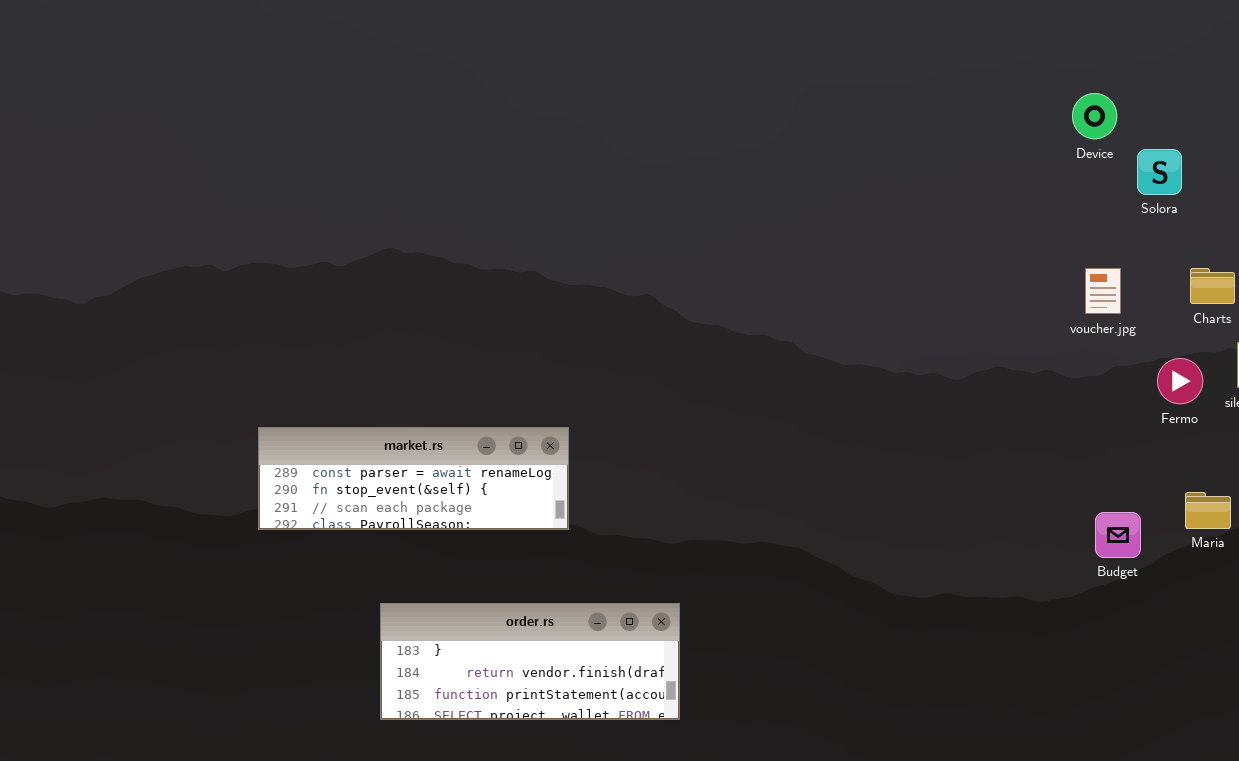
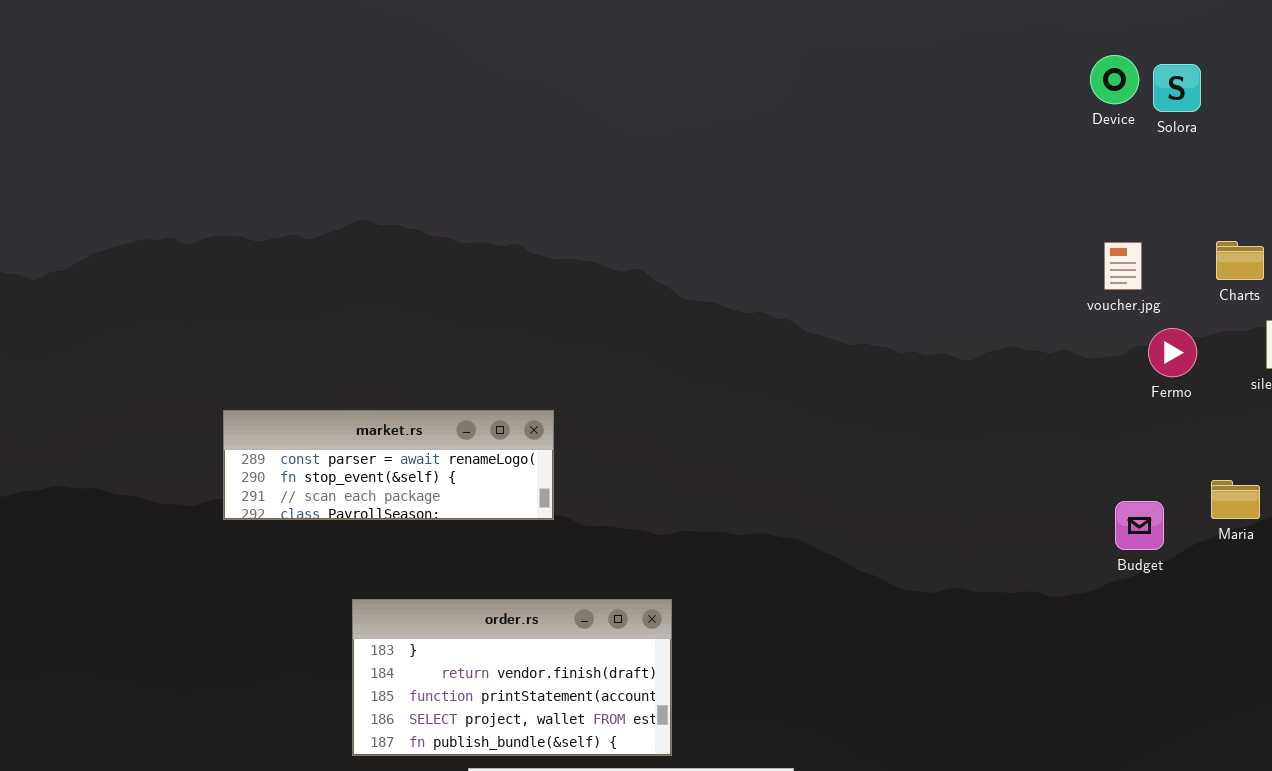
Solora: [1137,149,1182,195] -> [1153,64,1201,112], moved
Fermo: [1157,358,1203,404] -> [1148,328,1197,377], moved
order.rs: [380,603,680,720] -> [352,599,672,756], resized

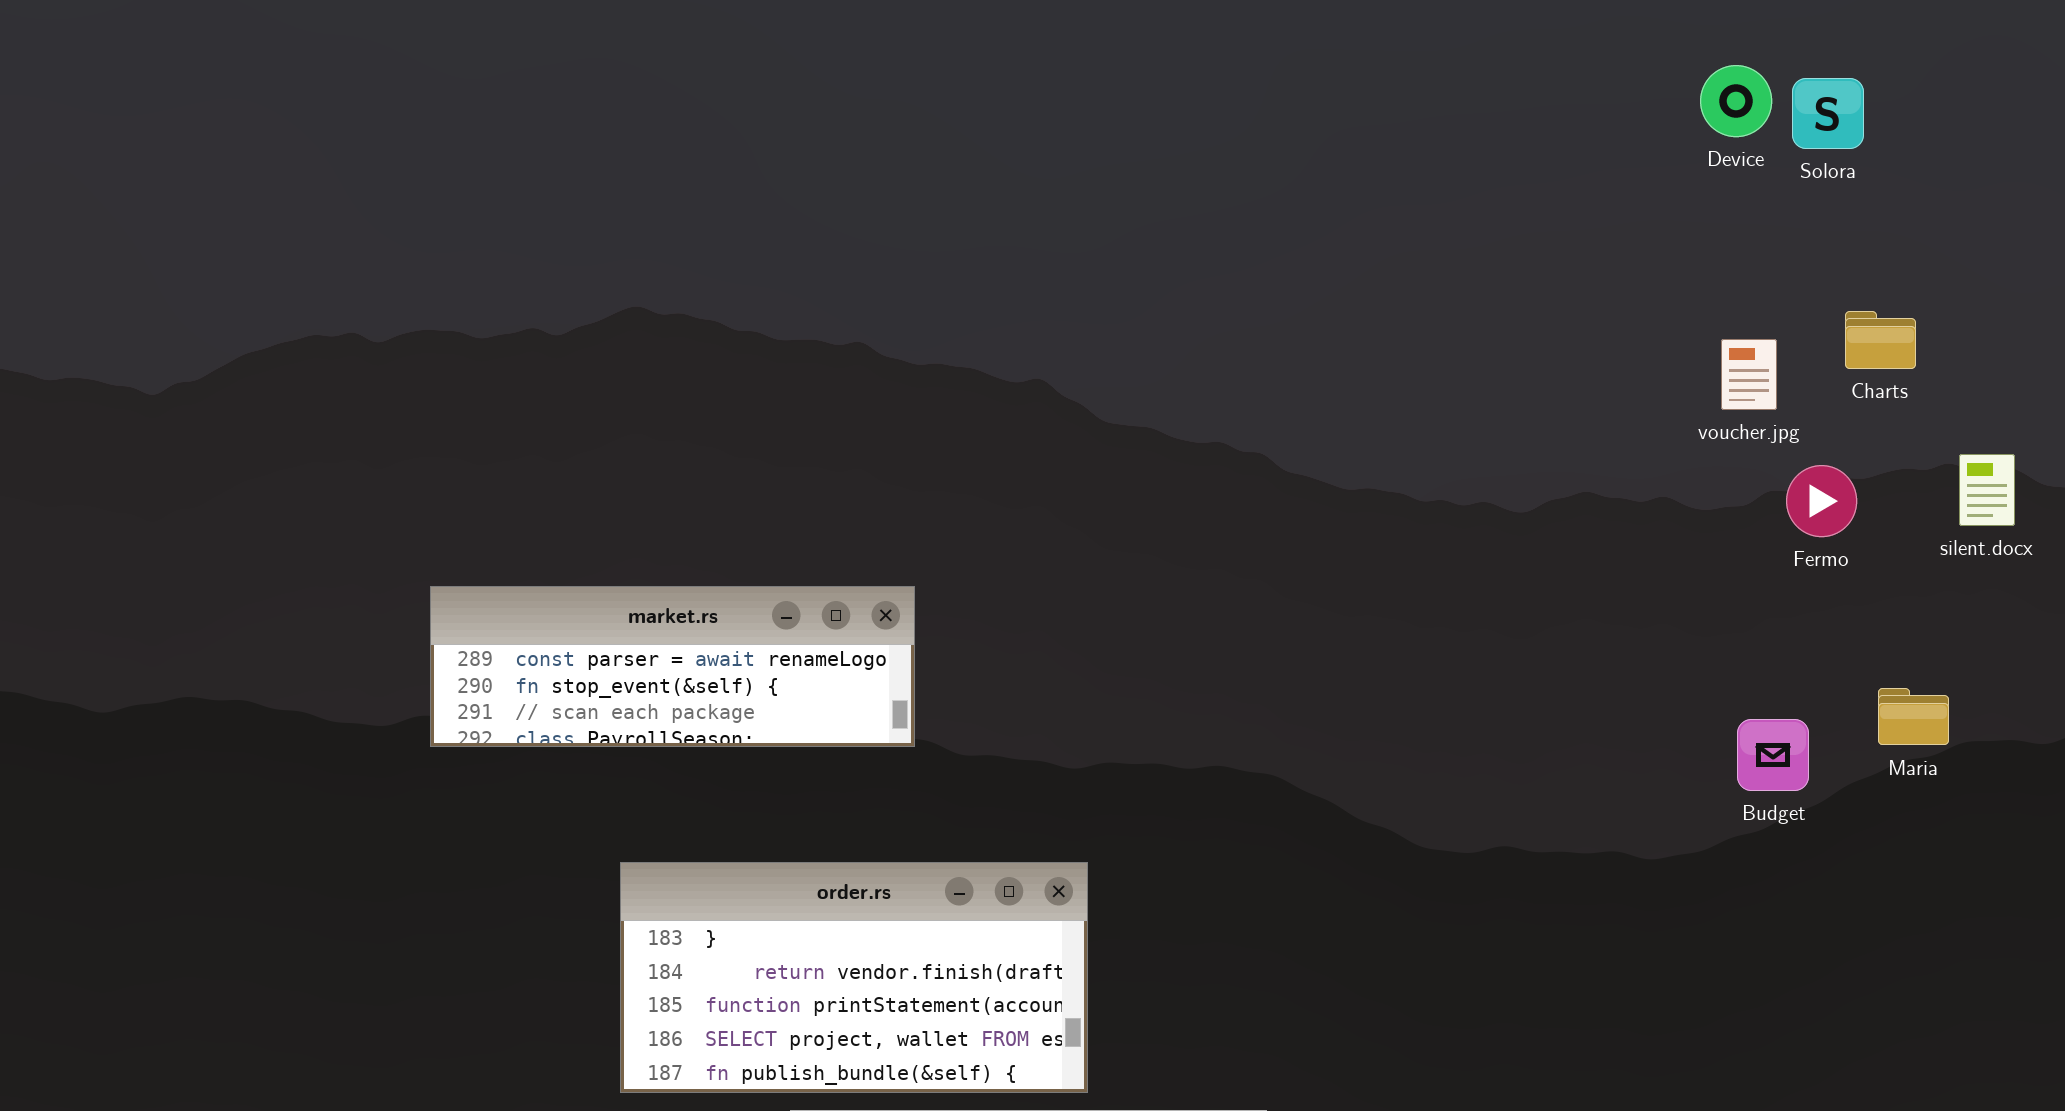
Charts: [1216,241,1264,280] -> [1845,311,1916,369], moved

